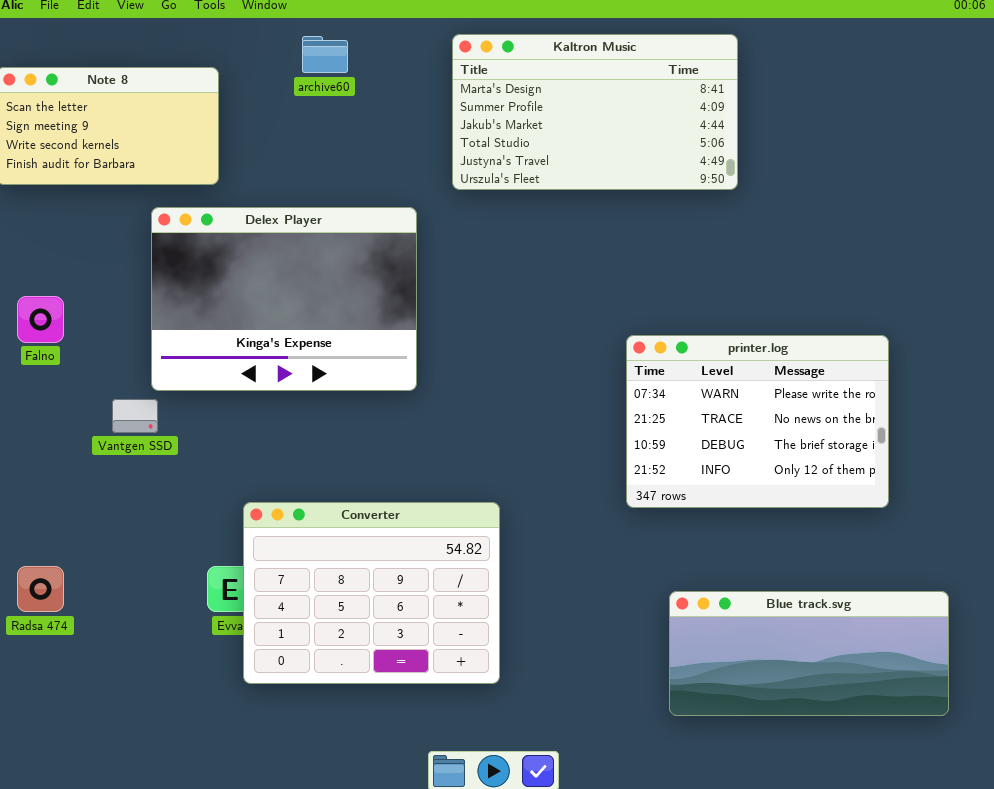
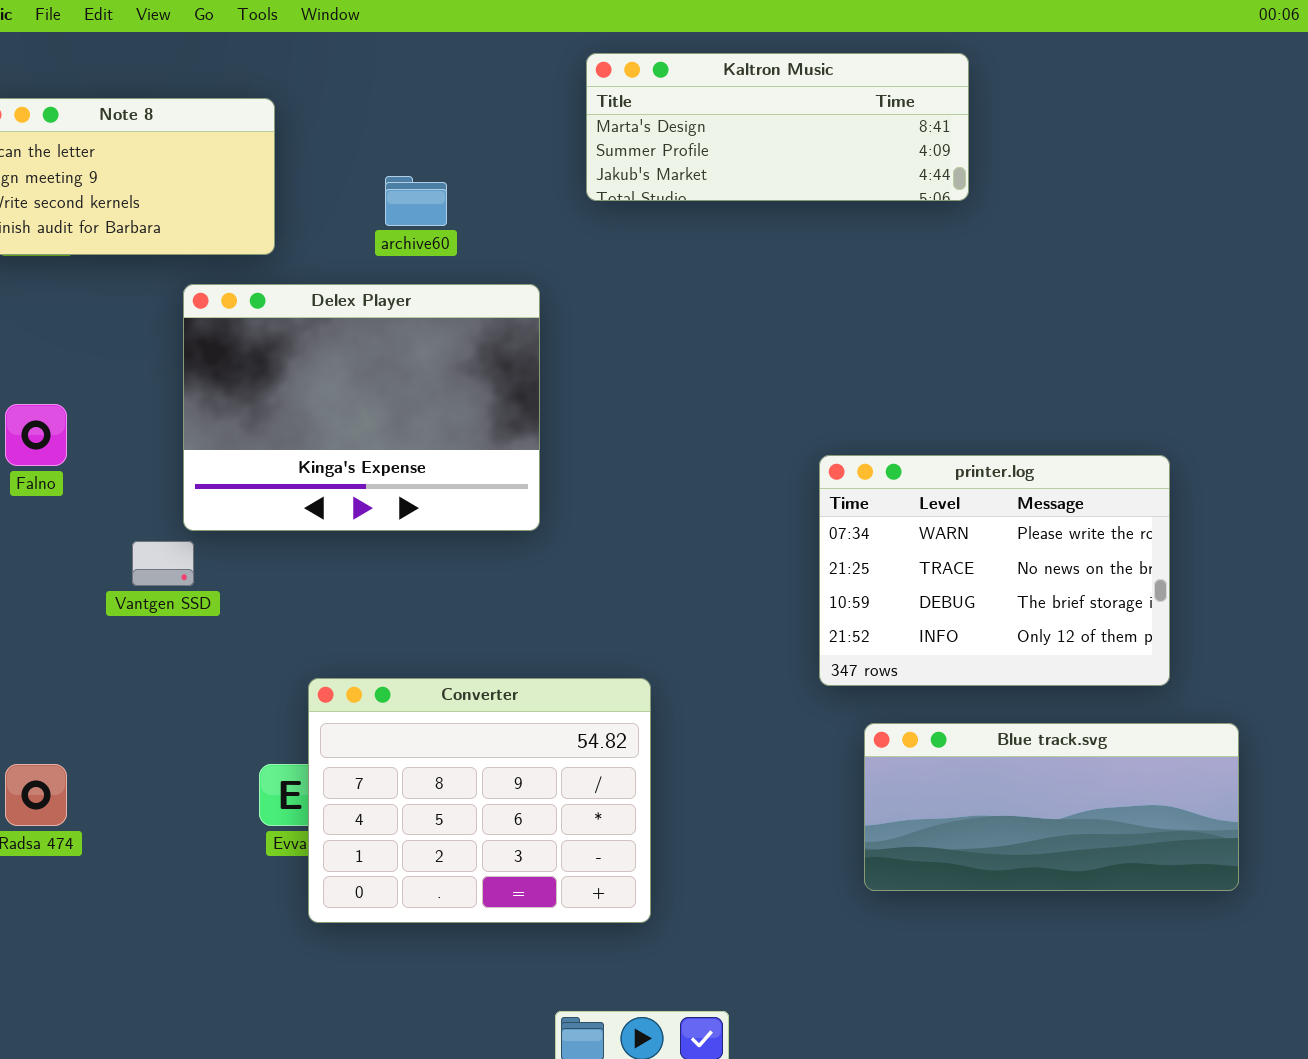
Kaltron Music: [452,34,738,190] -> [586,53,969,201], resized
archive60: [302,36,348,73] -> [385,176,447,226], moved
Blue track.svg: [669,591,949,716] -> [864,723,1239,891], moved

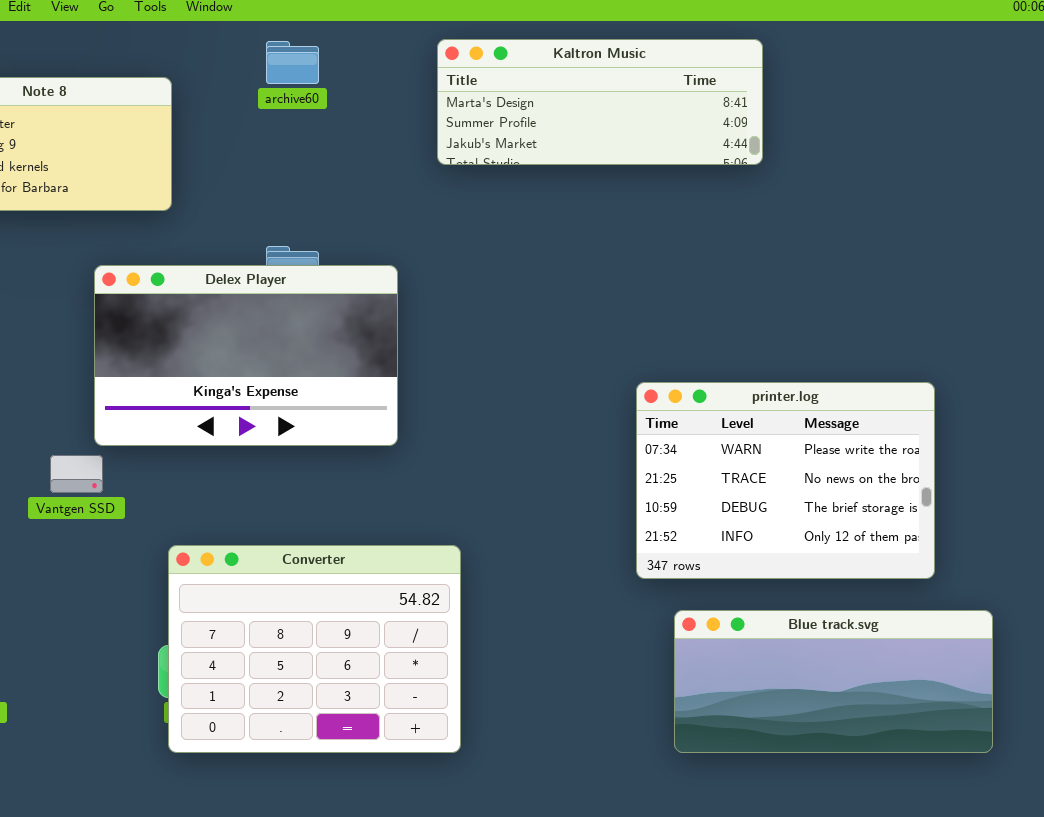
archive60: [385,176,447,226] -> [266,41,319,84], moved
Delex Player: [183,284,540,531] -> [94,265,398,446], resized
Converter: [308,678,651,923] -> [168,545,461,753], moved

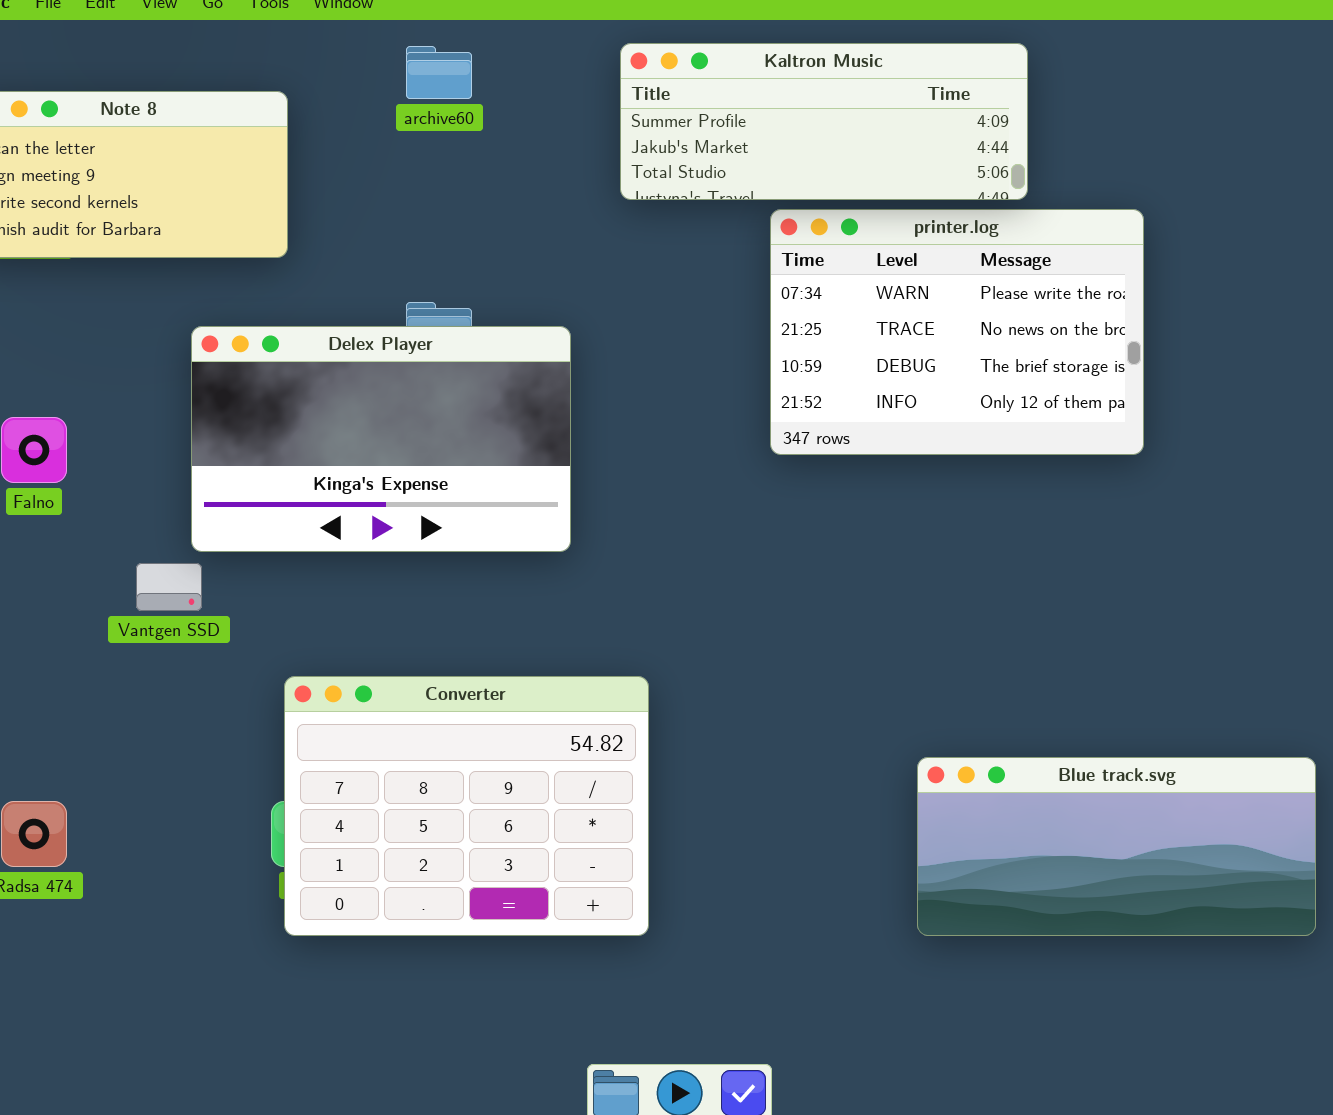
Kaltron Music: [437,39,763,165] -> [620,43,1028,200], scrolled down 1 row
printer.log: [636,382,935,579] -> [770,209,1144,455], moved

